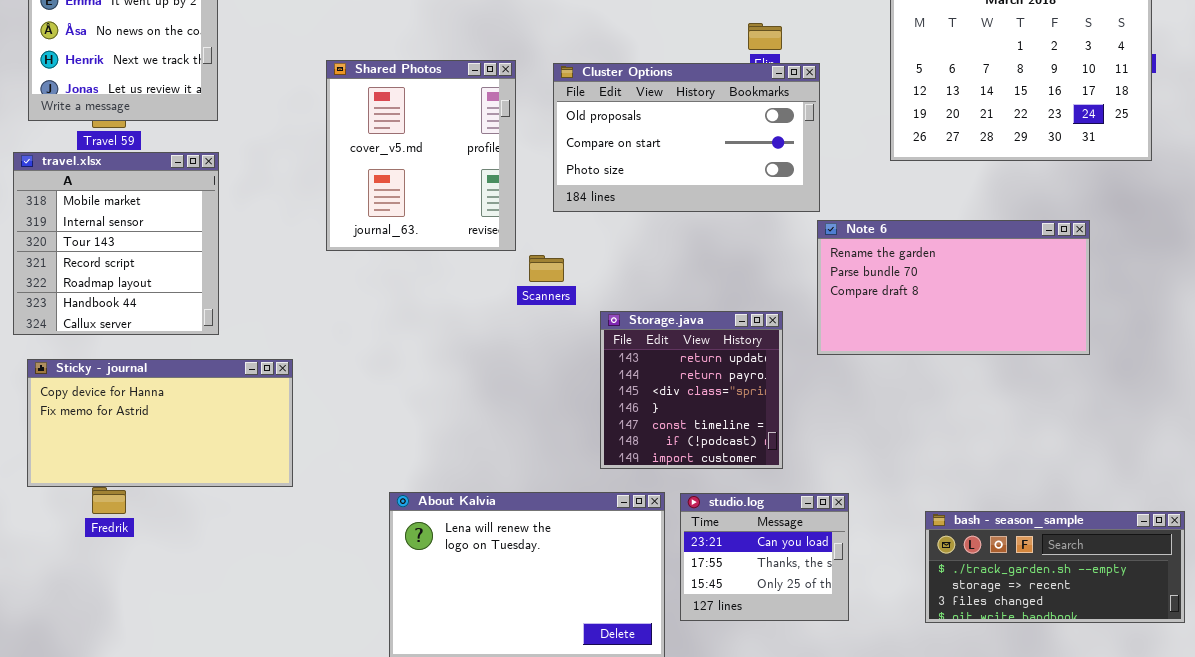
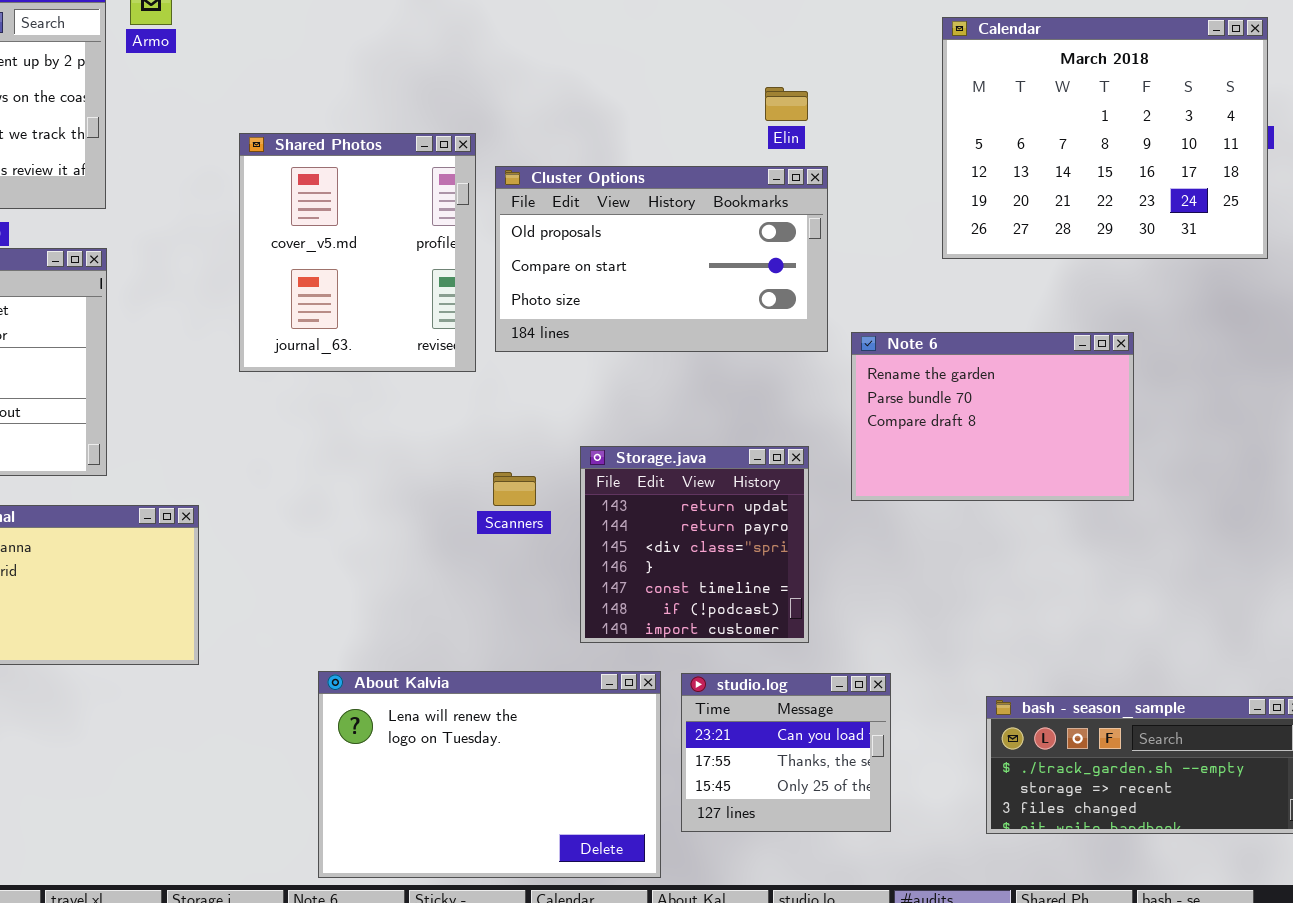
Cluster Options: [553,63,820,212] -> [495,166,828,352], moved
Note 6: [817,220,1090,355] -> [851,332,1134,501], resized
Scanners: [529,255,564,282] -> [493,472,536,506], moved

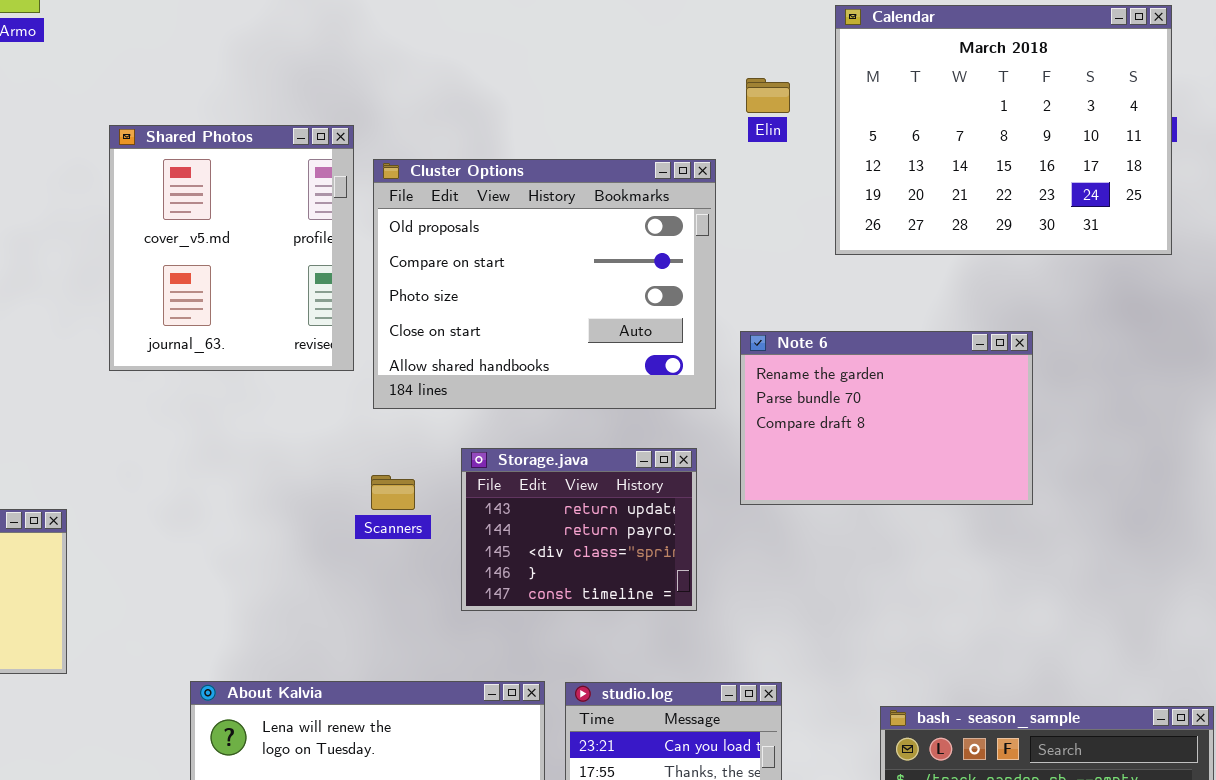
Elin: [765,87,808,121] -> [746,78,790,113], moved
Cluster Options: [495,166,828,352] -> [373,159,716,409], resized
Storage.java: [580,446,809,643] -> [461,448,697,611], resized

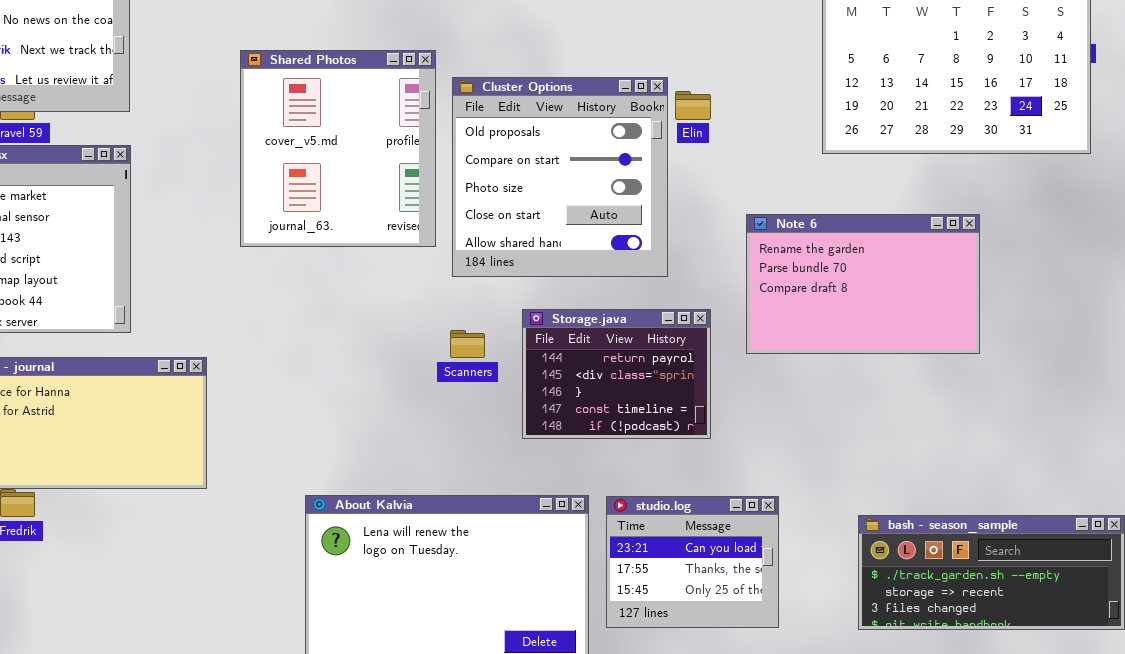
Elin: [746,78,790,113] -> [675,91,711,120], moved
Cluster Options: [373,159,716,409] -> [452,77,668,277], resized
Storage.java: [461,448,697,611] -> [522,309,711,439], scrolled down 1 row

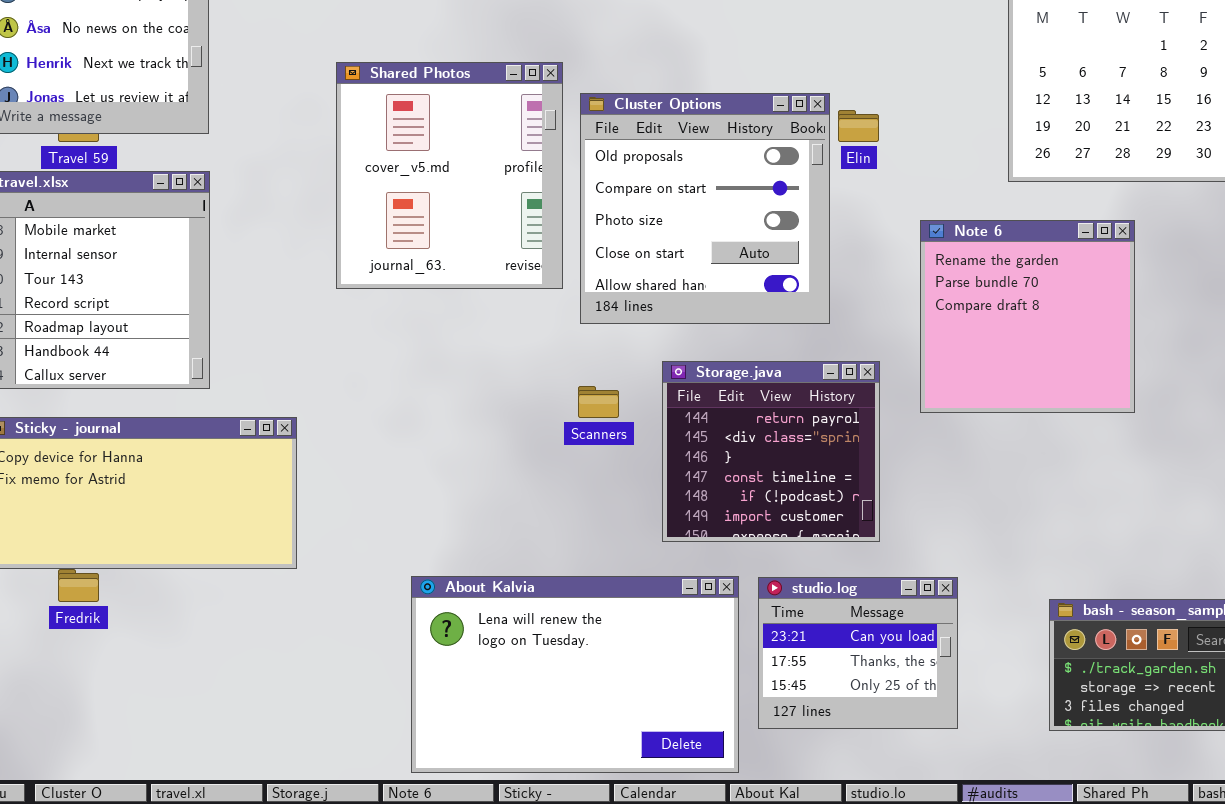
Note 6: [746,214,980,354] -> [920,220,1135,413], resized
Storage.java: [522,309,711,439] -> [662,361,880,542], resized

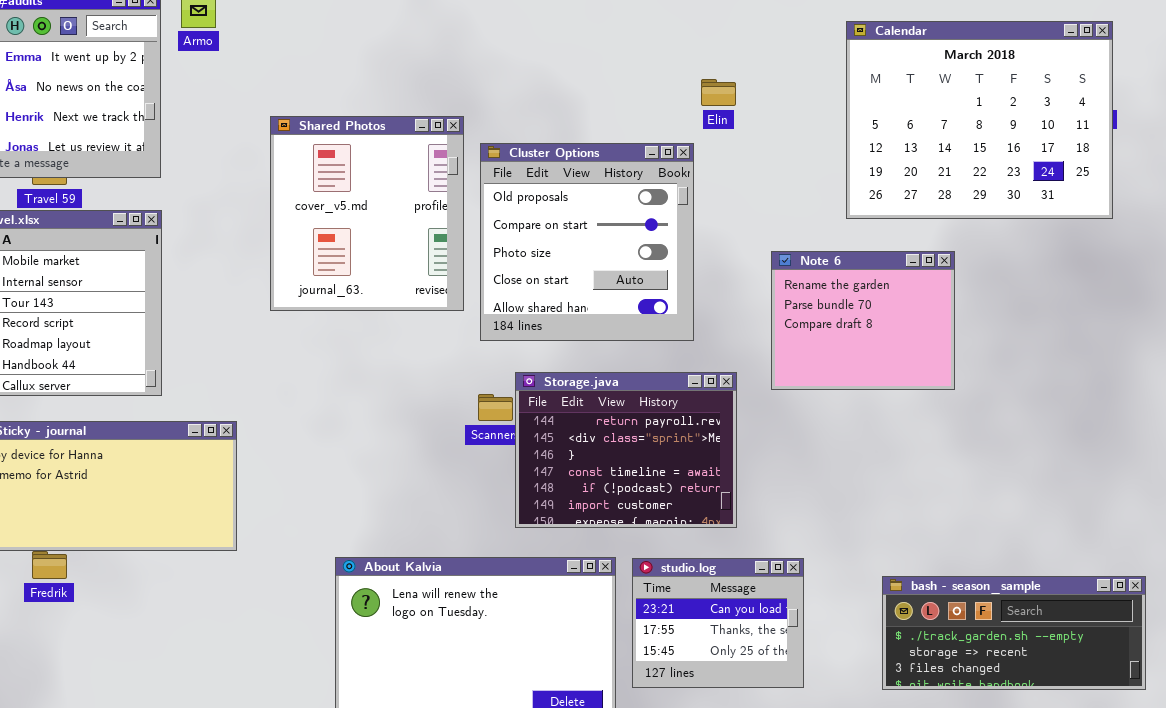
Elin: [838,110,879,142] -> [701,79,736,106], moved
Note 6: [920,220,1135,413] -> [771,251,955,390], resized
Storage.java: [662,361,880,542] -> [515,372,737,528], resized

